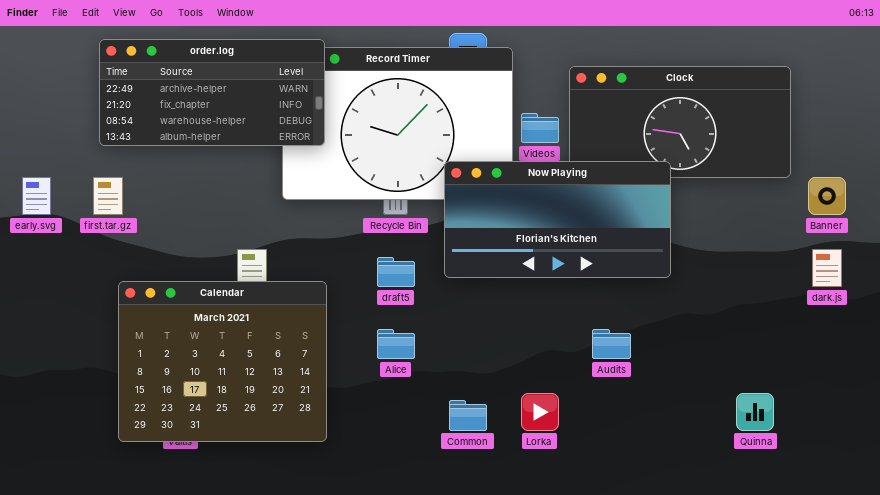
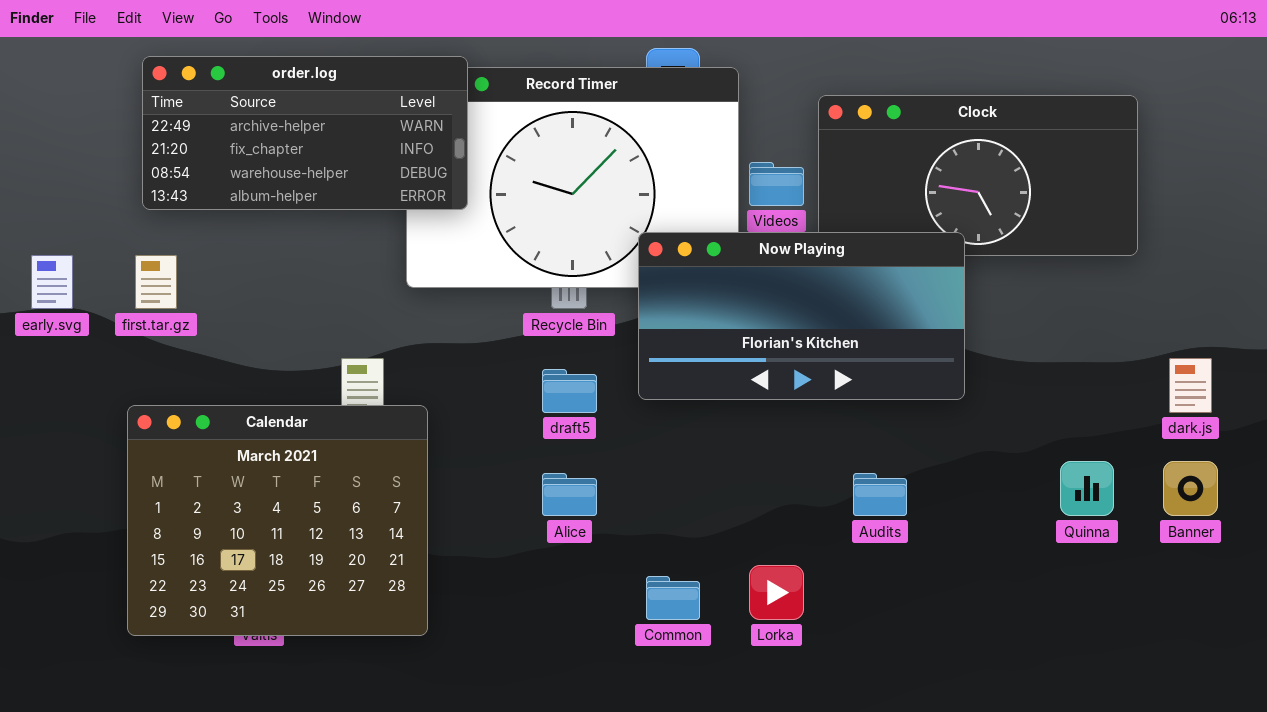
Banner: [808,177,846,215] -> [1163,461,1218,516], moved
Calendar: [118,281,327,442] -> [127,405,428,636], moved
Quinna: [736,393,774,431] -> [1060,461,1114,516], moved

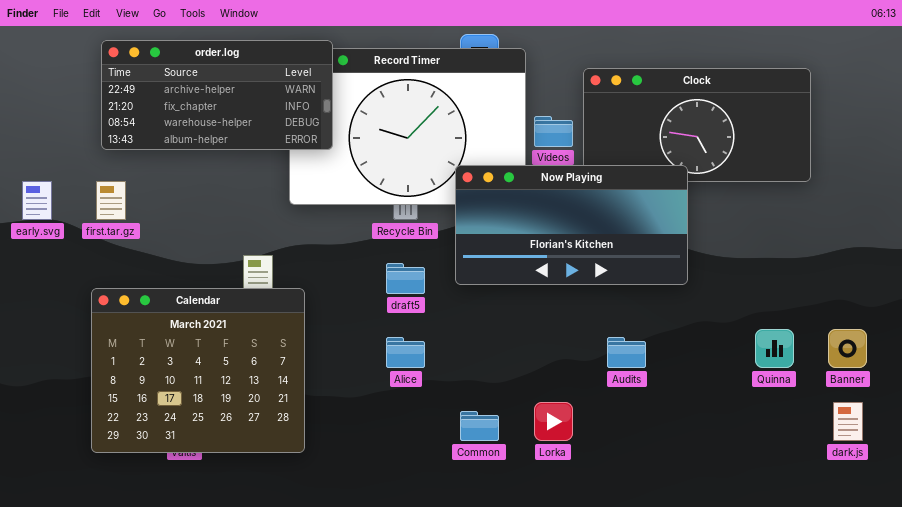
dark.js: [1169,358,1212,413] -> [833,402,863,441], moved

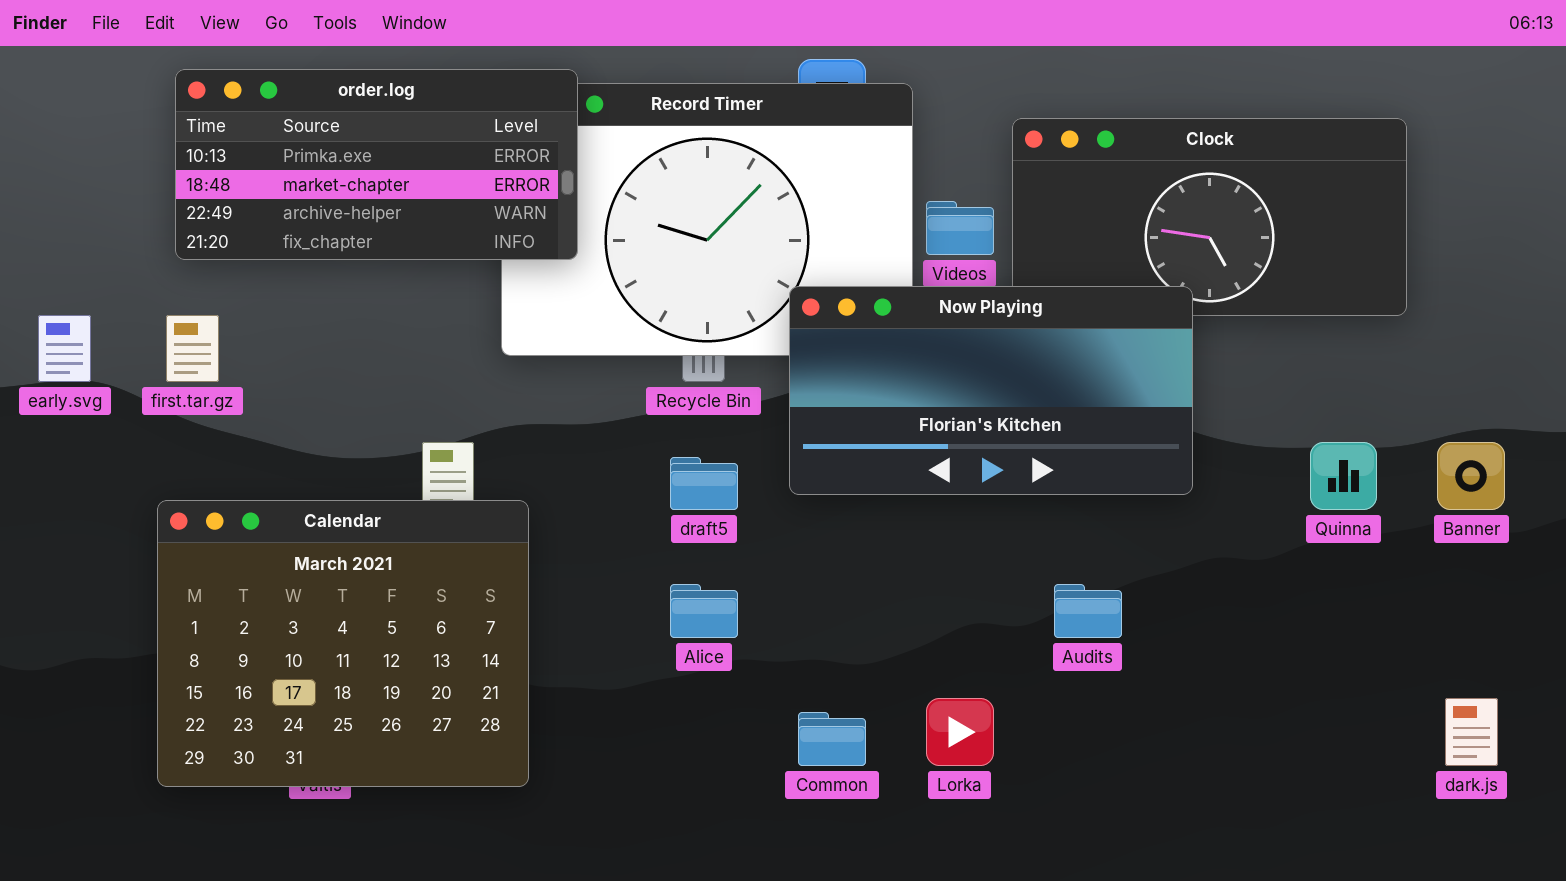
order.log: [101,40,333,150] -> [175,69,578,260], scrolled up 2 rows
Quinna: [755,329,794,368] -> [1310,442,1377,510], moved
Banner: [828,329,867,368] -> [1437,442,1505,510], moved

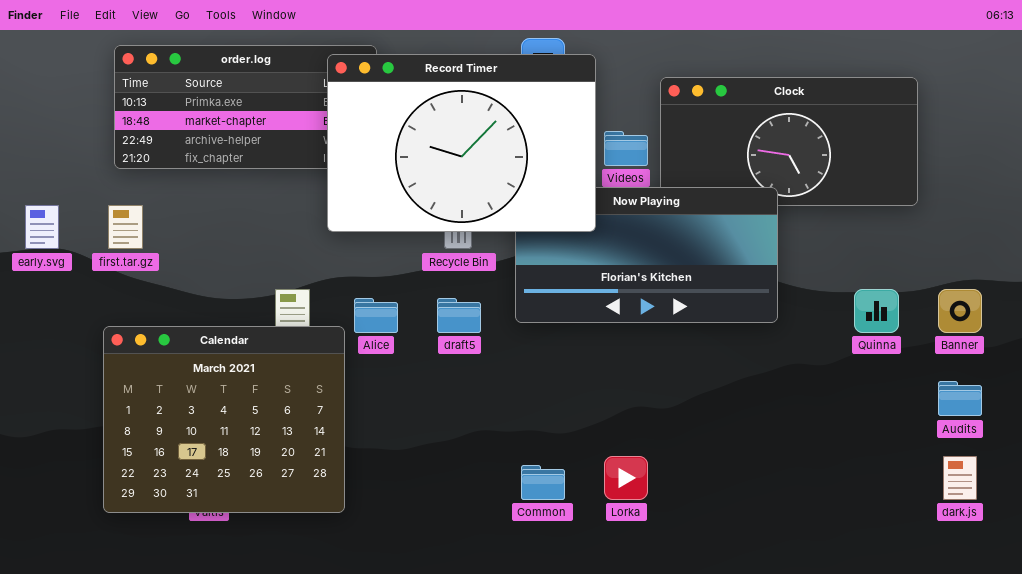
Record Timer: [501,83,913,356] -> [327,54,596,232], raised
Alice: [670,584,738,638] -> [354,298,398,333], moved
Audits: [1054,584,1122,638] -> [938,381,982,416], moved

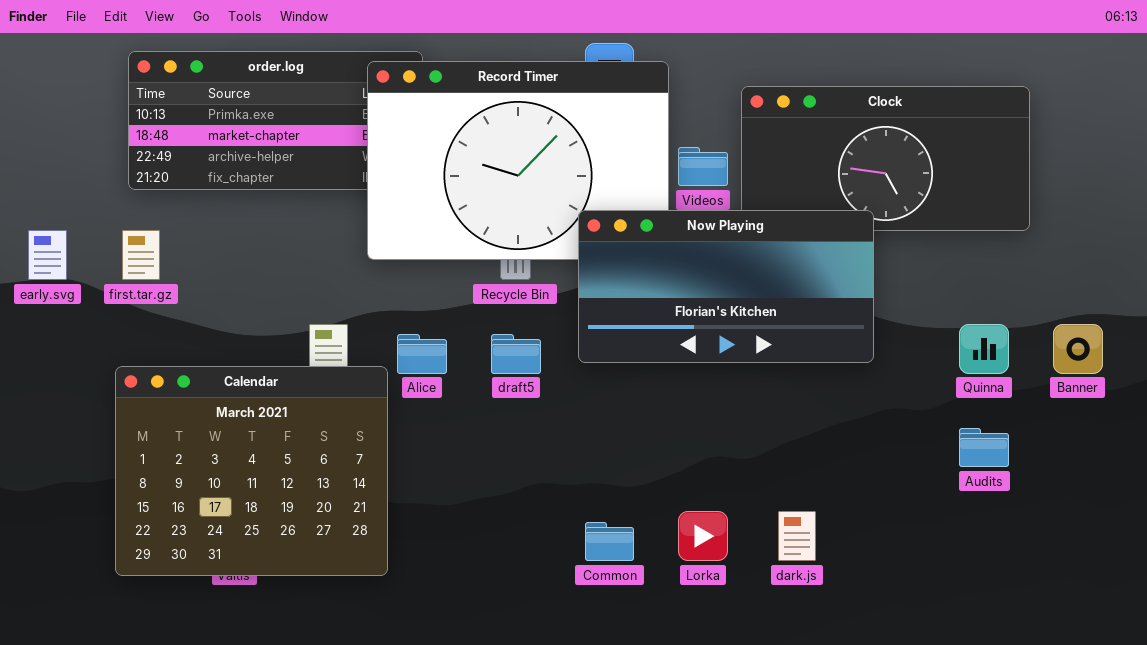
Now Playing: [515,187,778,323] -> [578,210,874,363], raised
Audits: [938,381,982,416] -> [959,428,1009,467], moved
dark.js: [943,456,977,500] -> [778,511,816,561], moved

